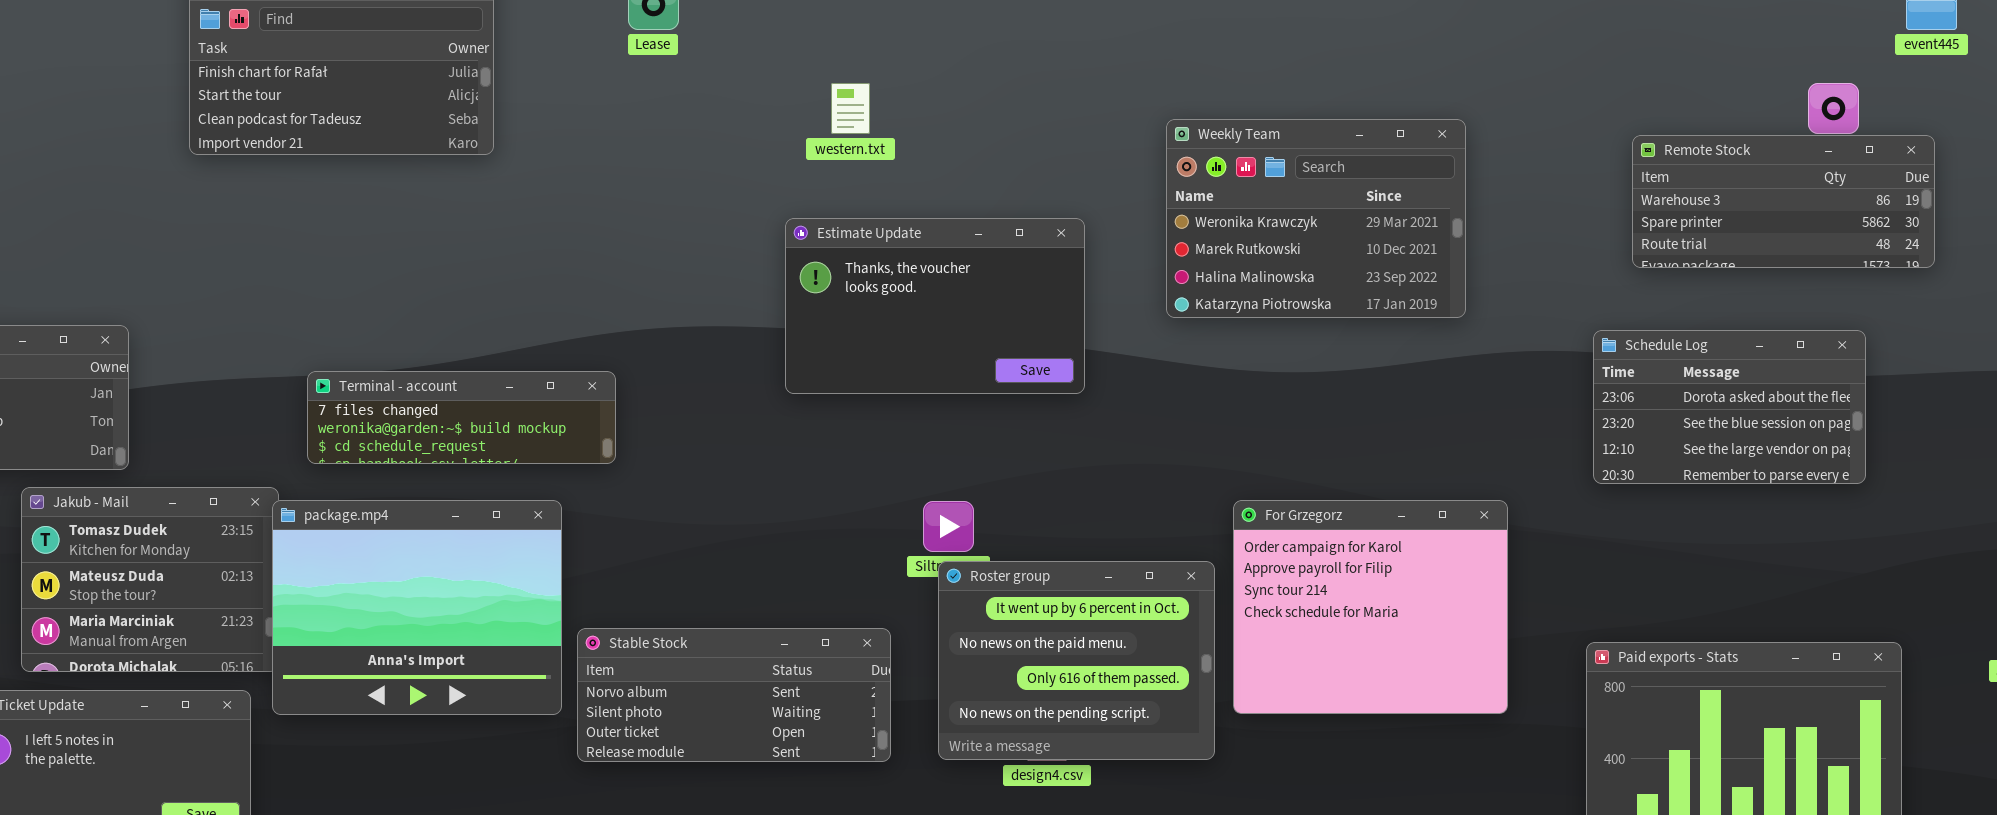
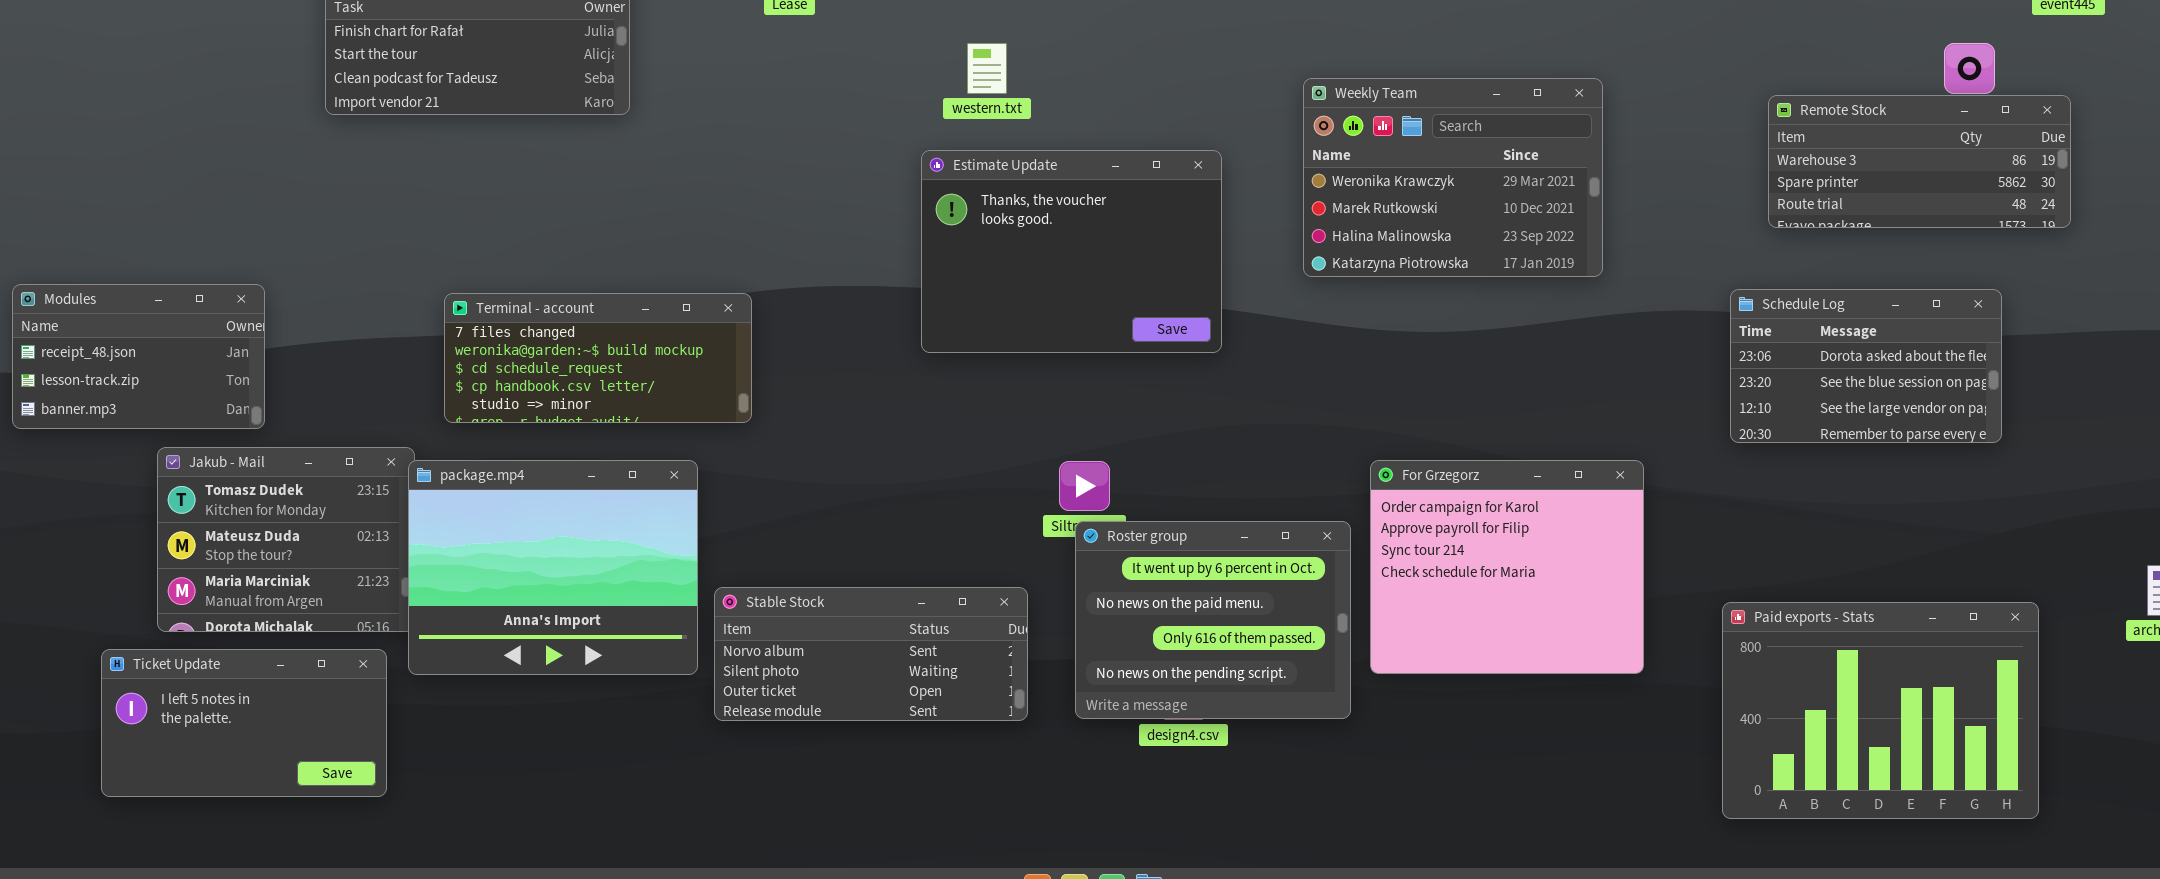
Estimate Update: [785,218,1085,394] -> [921,150,1222,353], resized
Terminal - account: [307,371,616,464] -> [444,293,752,423], resized

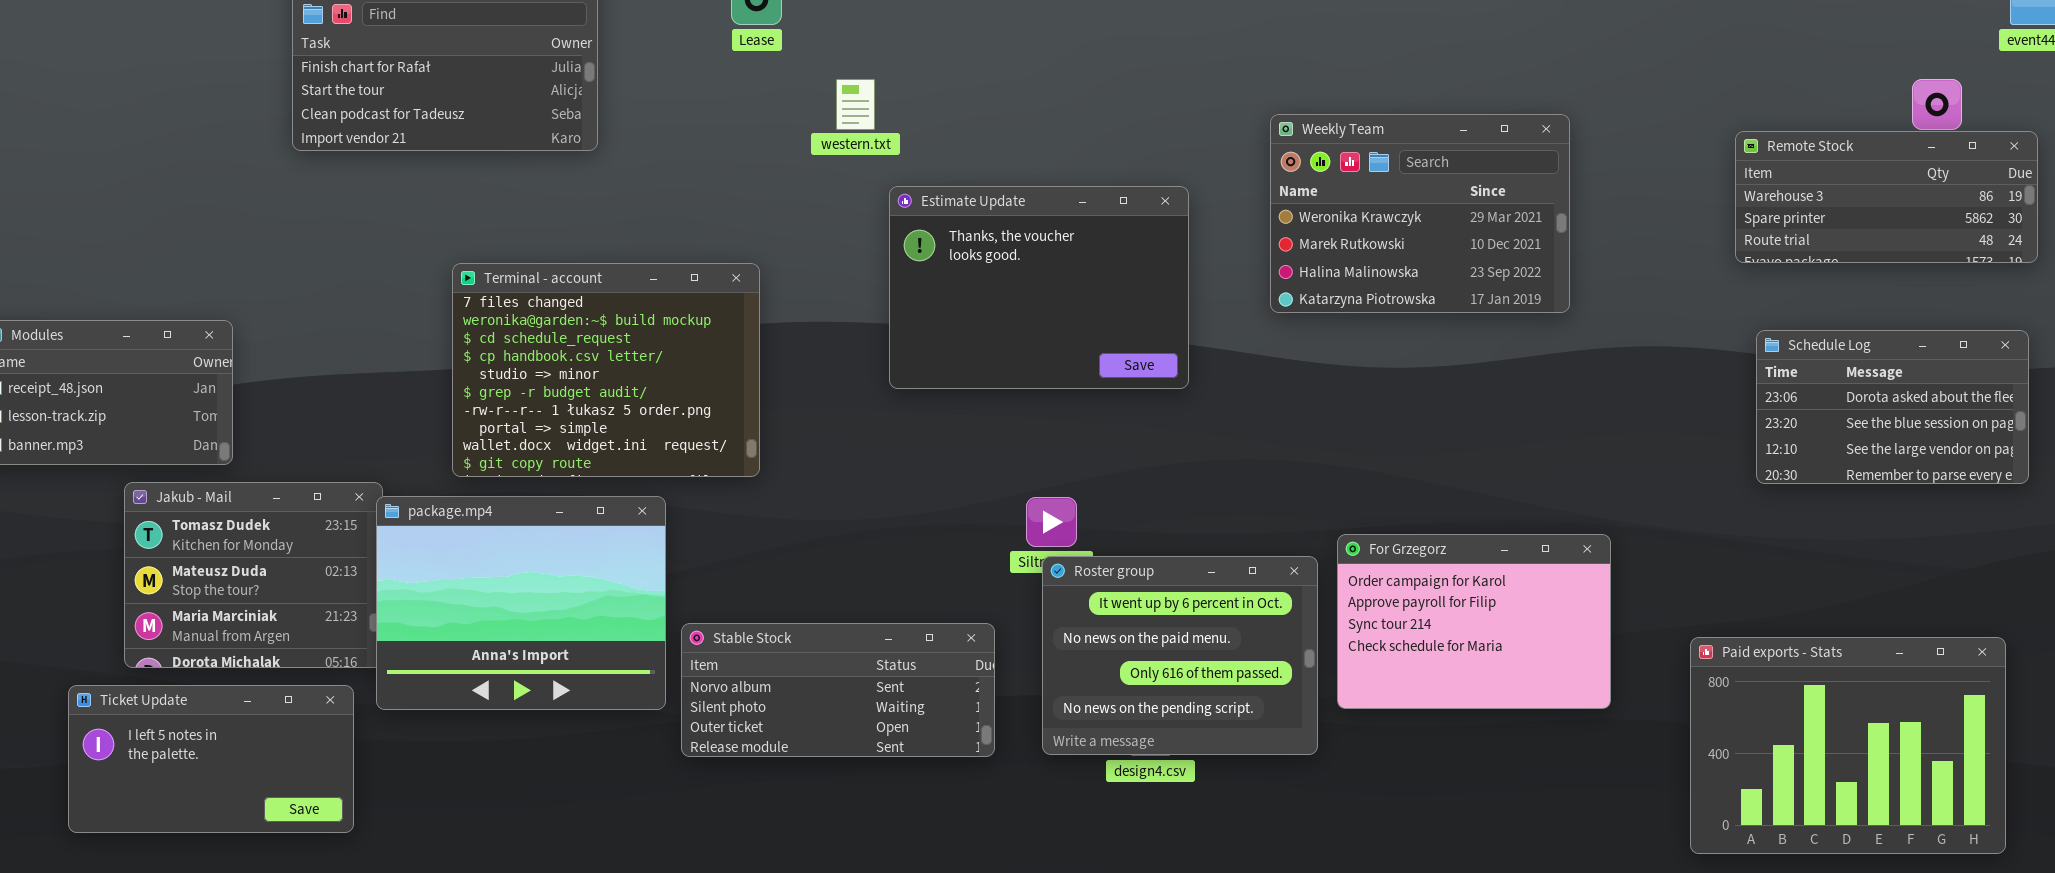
western.txt: [967,43,1007,94] -> [836,79,875,130], moved
Schedule Log: [1730,289,2002,443] -> [1756,330,2029,484], moved
Terminal - account: [444,293,752,423] -> [452,263,760,477], moved, resized
For Grzegorz: [1370,460,1644,674] -> [1337,534,1611,709], resized

